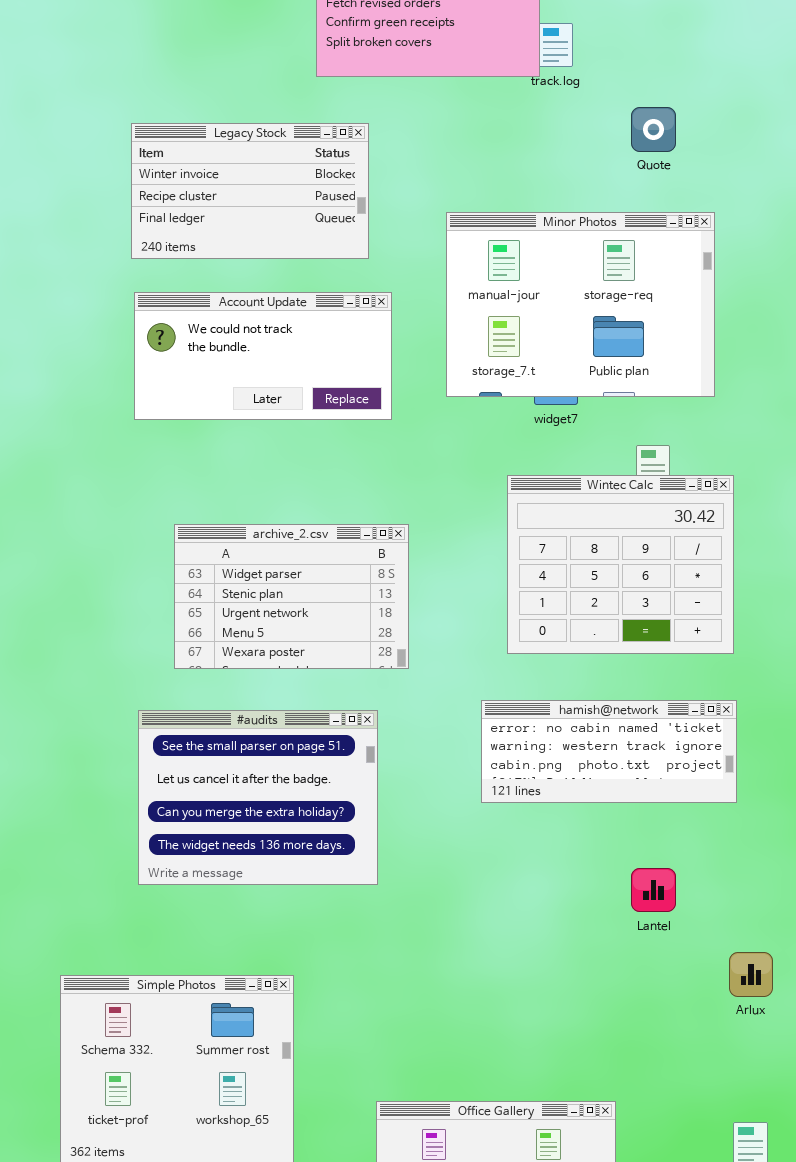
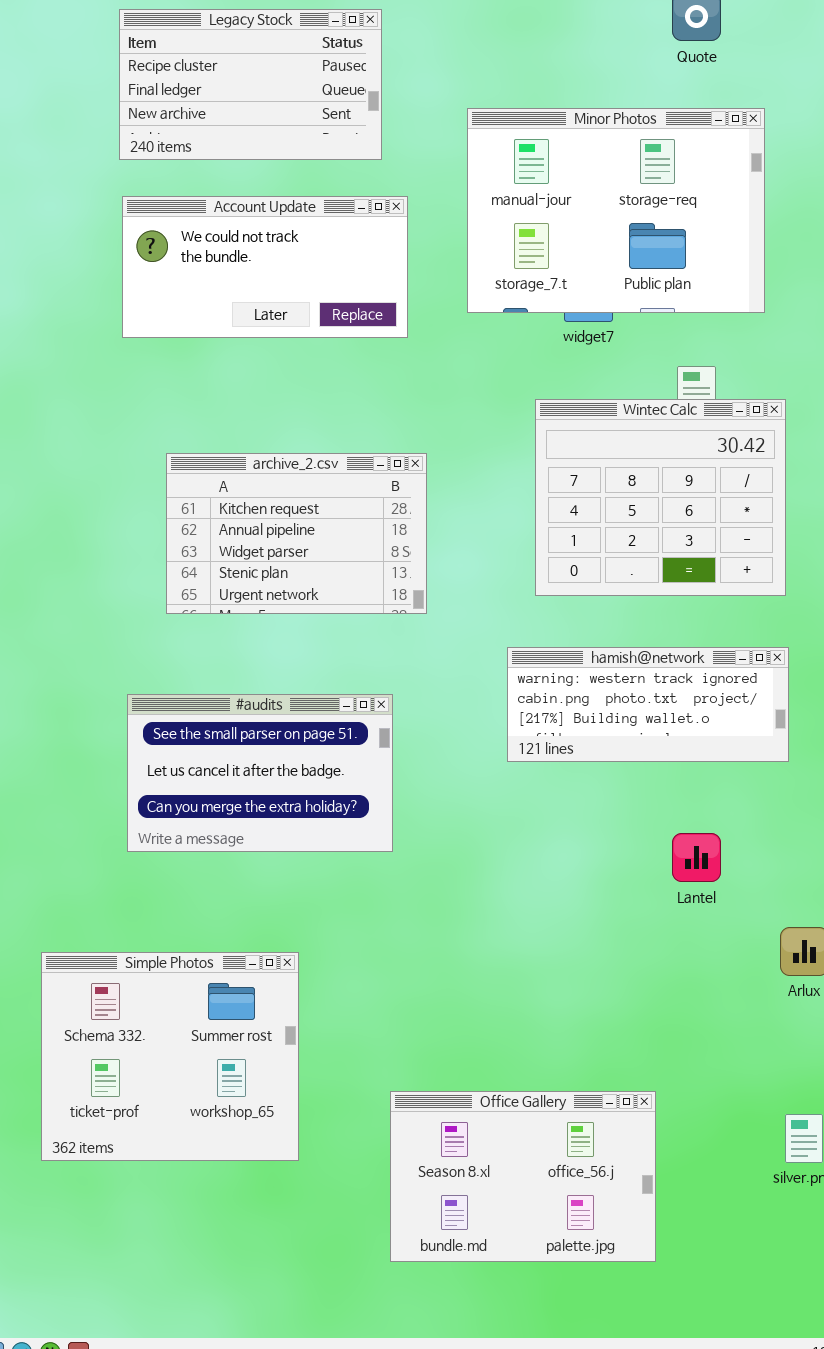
Legacy Stock: [131,123,369,259] -> [119,9,382,160], scrolled down 1 row
archive_2.csv: [174,524,409,669] -> [166,453,427,614], scrolled up 2 rows
hamish@network: [481,700,737,803] -> [507,647,789,762], scrolled down 1 row
#audits: [138,710,378,885] -> [127,694,393,852], resized

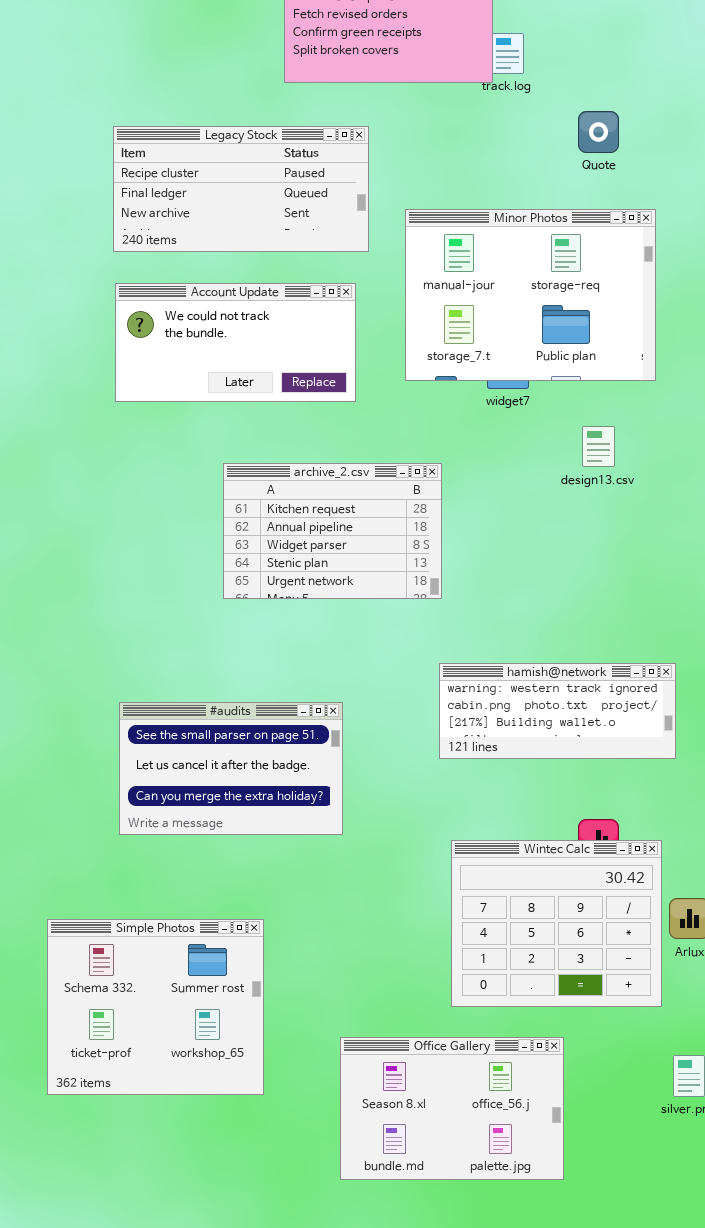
Legacy Stock: [119,9,382,160] -> [113,126,369,252], resized
Wintec Calc: [535,399,786,596] -> [451,840,662,1007], moved
archive_2.csv: [166,453,427,614] -> [223,463,442,599], moved

